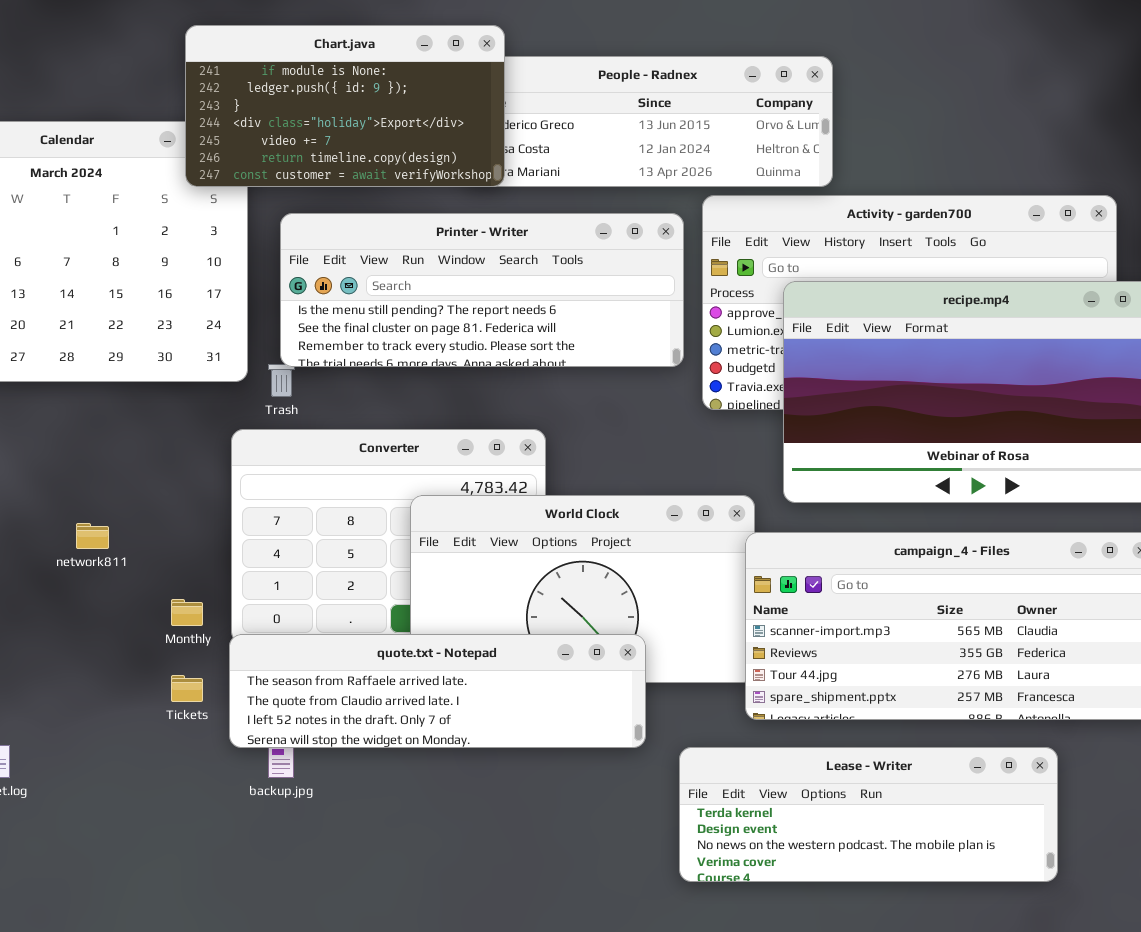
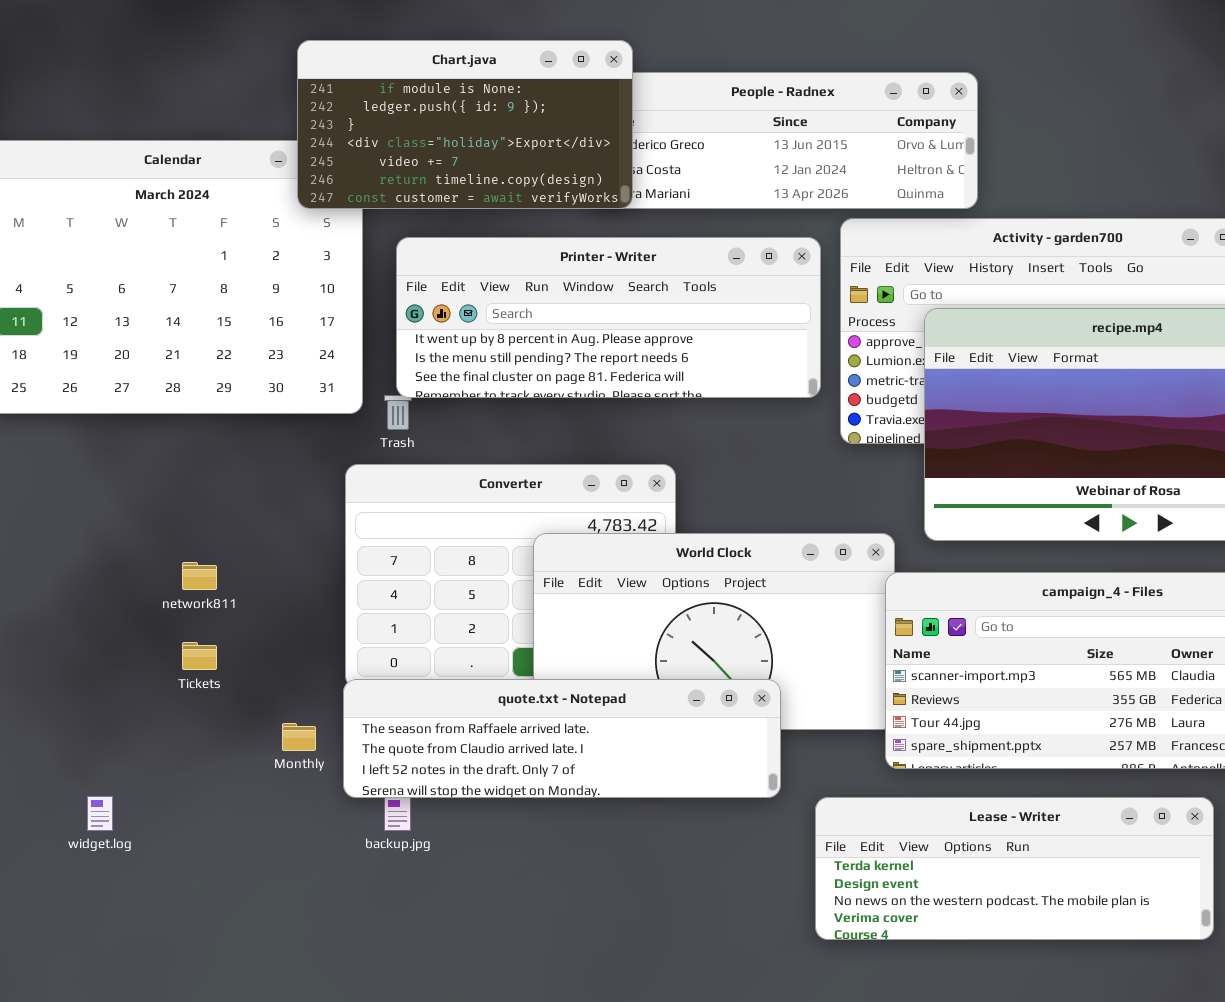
Printer - Writer: [280,213,684,367] -> [396,237,821,398], scrolled up 1 row
Monthly: [171,599,203,626] -> [282,723,316,751], moved
Tickets: [171,675,203,702] -> [182,642,217,670], moved

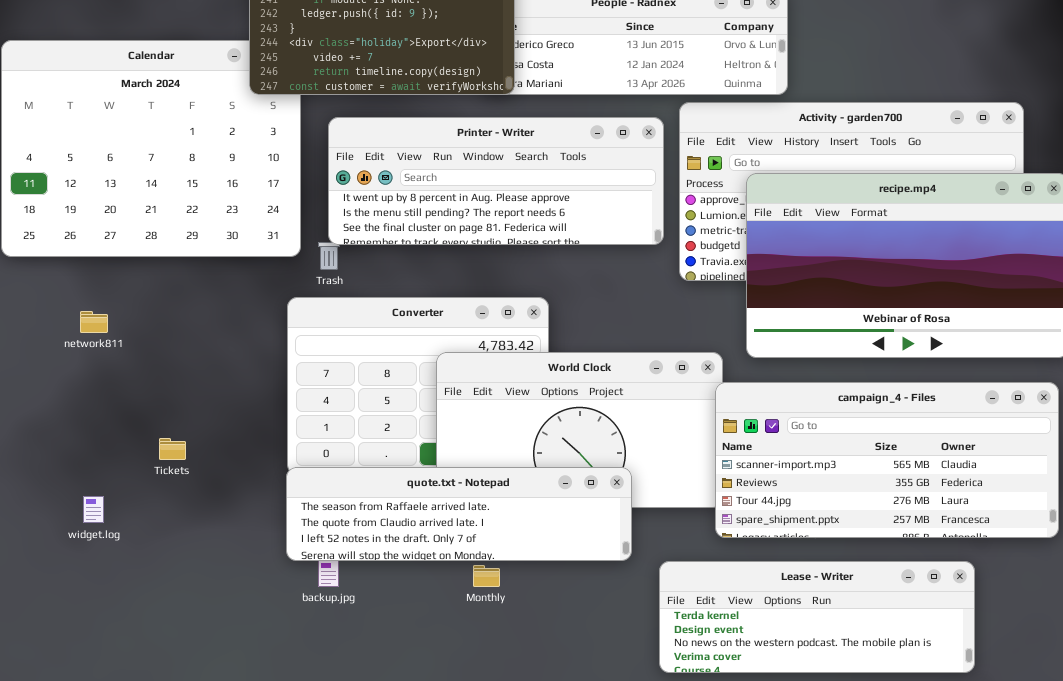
network811: [182,562,217,590] -> [80,311,108,333], moved
Monthly: [282,723,316,751] -> [473,565,500,587], moved
widget.log: [87,796,113,831] -> [83,496,104,523], moved

